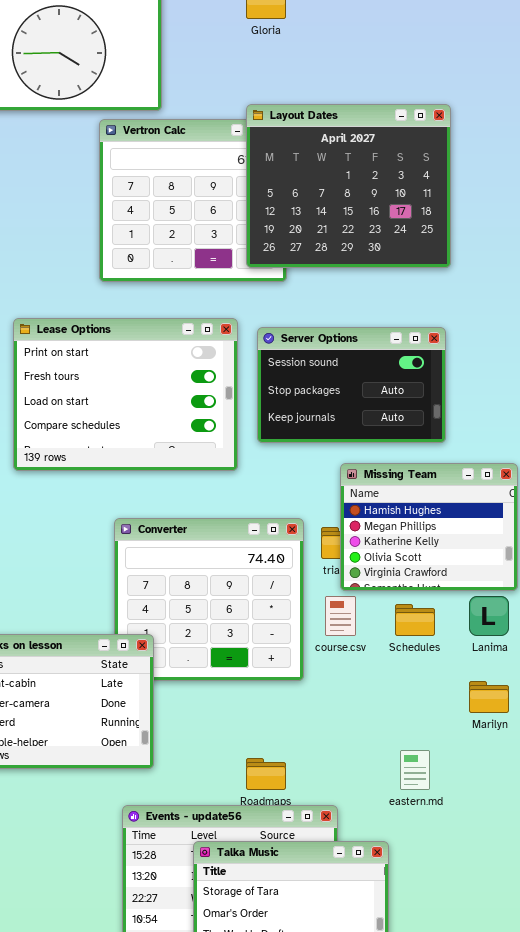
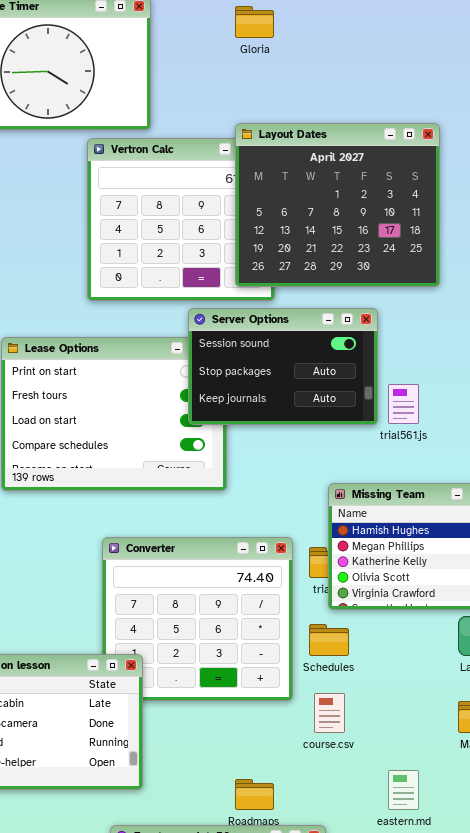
Server Options: [257,327,446,443] -> [188,308,378,425], moved
course.csv: [325,596,356,636] -> [314,693,345,733], moved
Schedules: [395,604,435,636] -> [309,624,349,656], moved

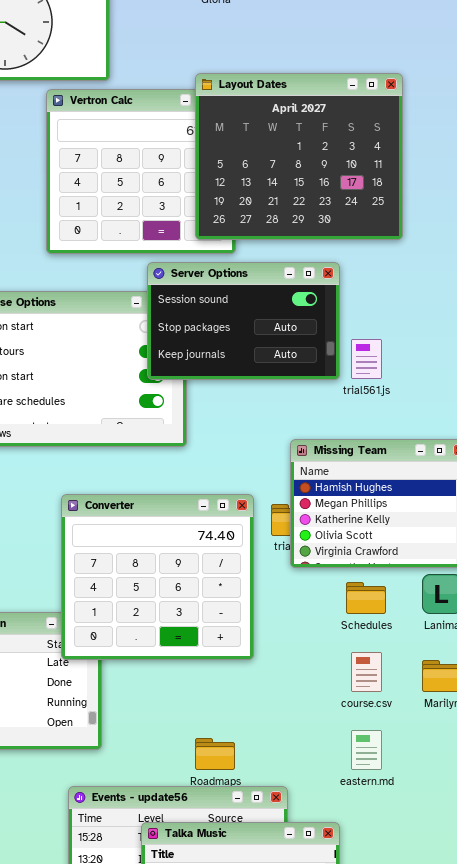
Converter: [102,537,293,701] -> [61,494,254,660], raised
Schedules: [309,624,349,656] -> [346,582,386,614], moved
course.csv: [314,693,345,733] -> [351,652,382,692], moved

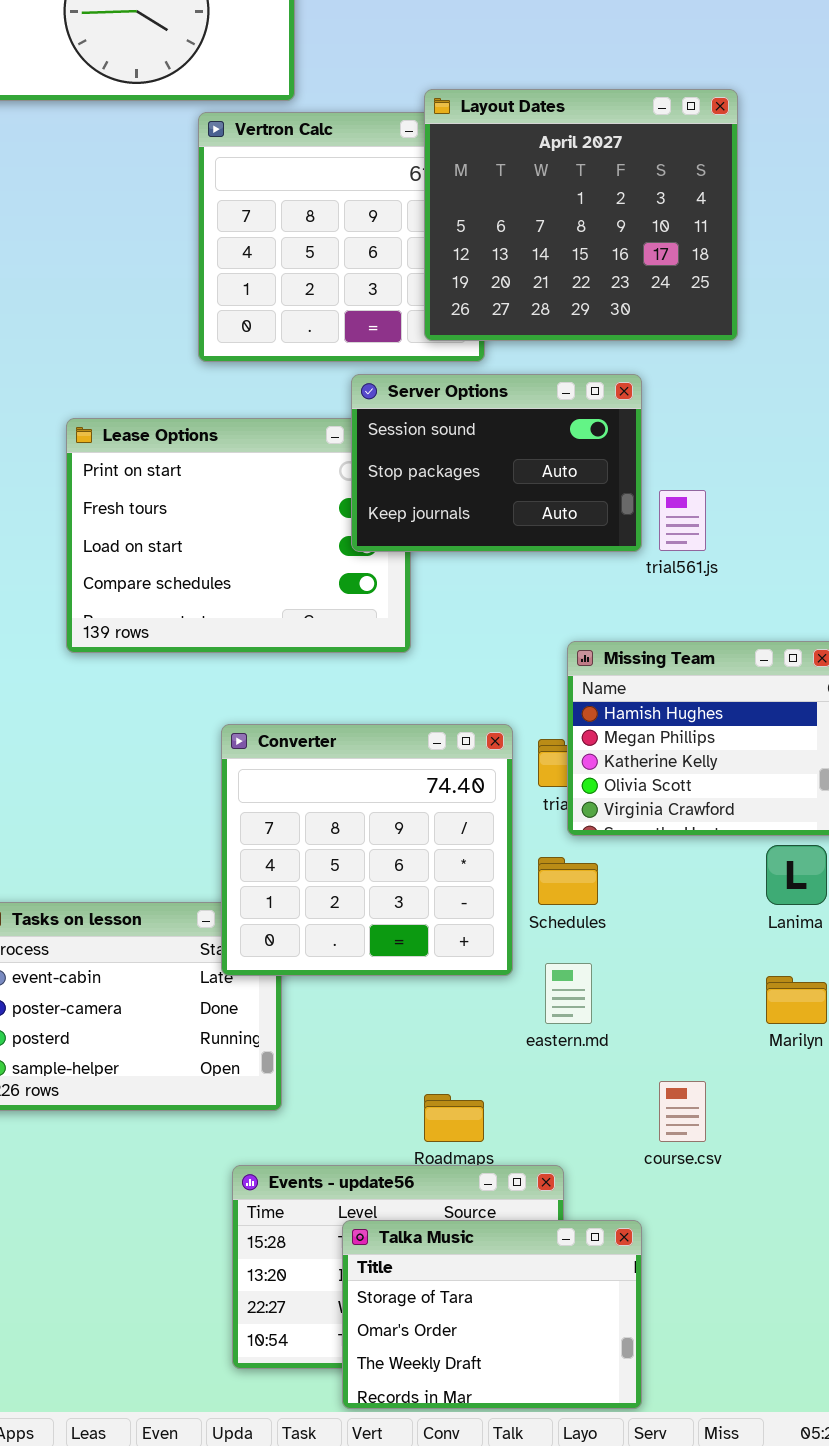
Schedules: [346,582,386,614] -> [538,857,598,905], moved
course.csv: [351,652,382,692] -> [659,1081,706,1142], moved
eastern.md: [351,730,382,770] -> [545,963,592,1024], moved

